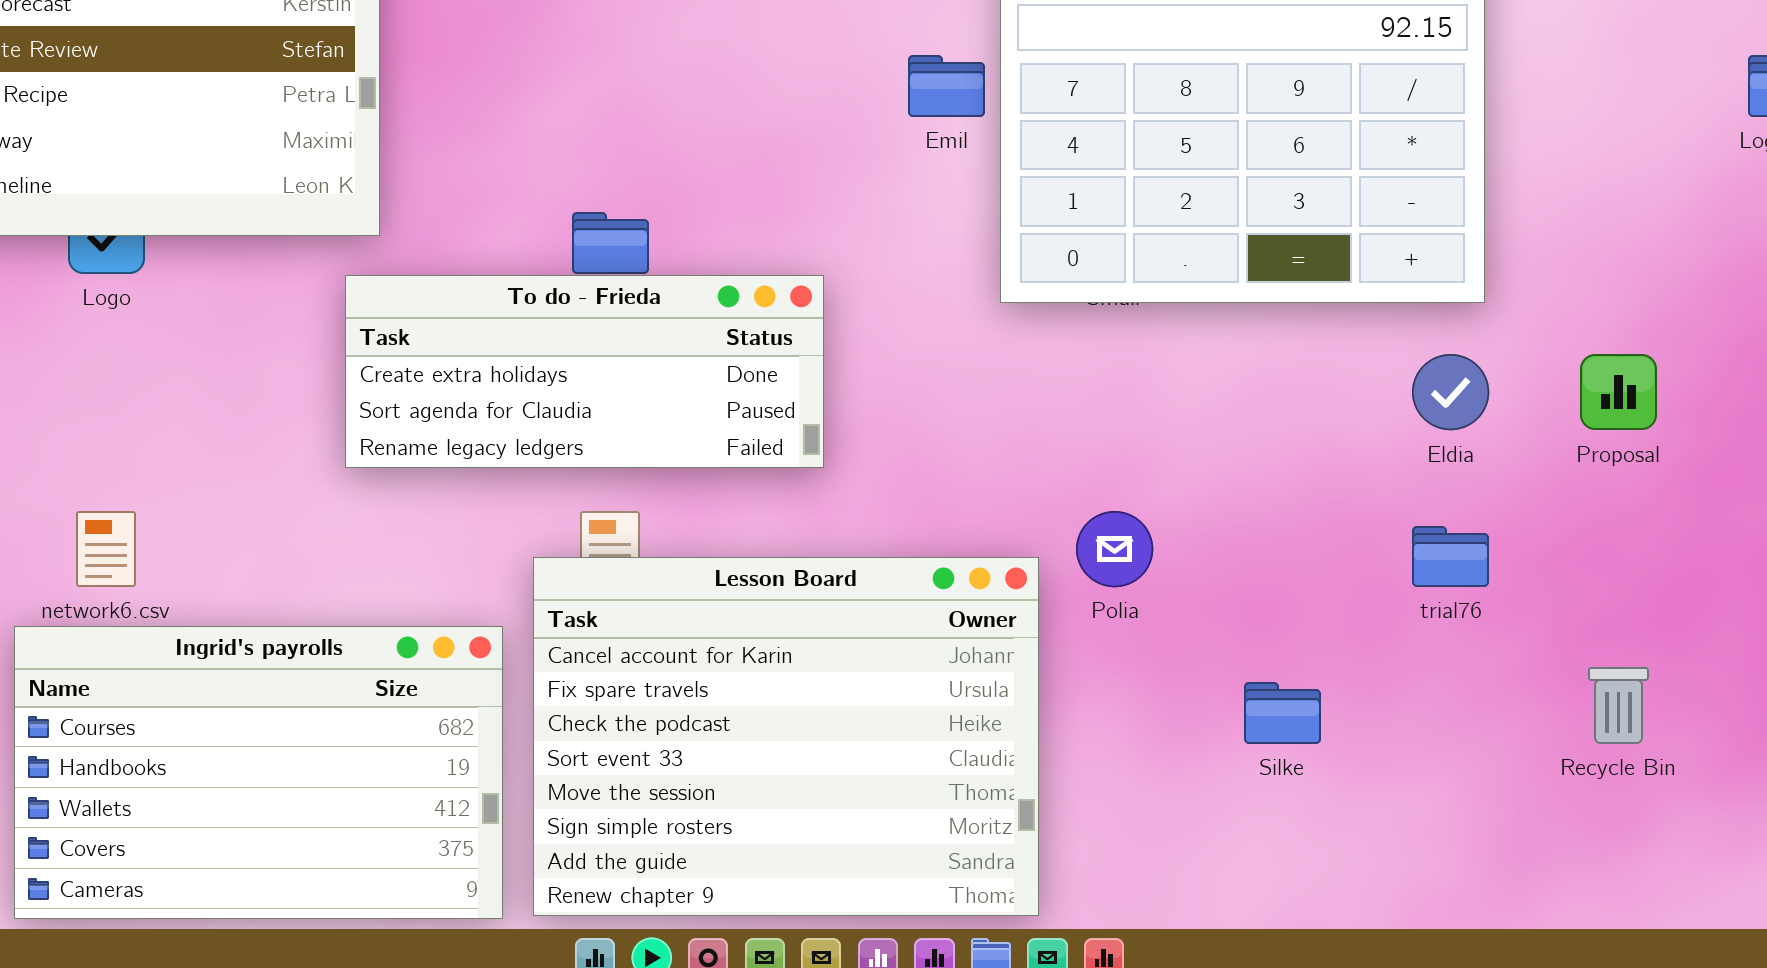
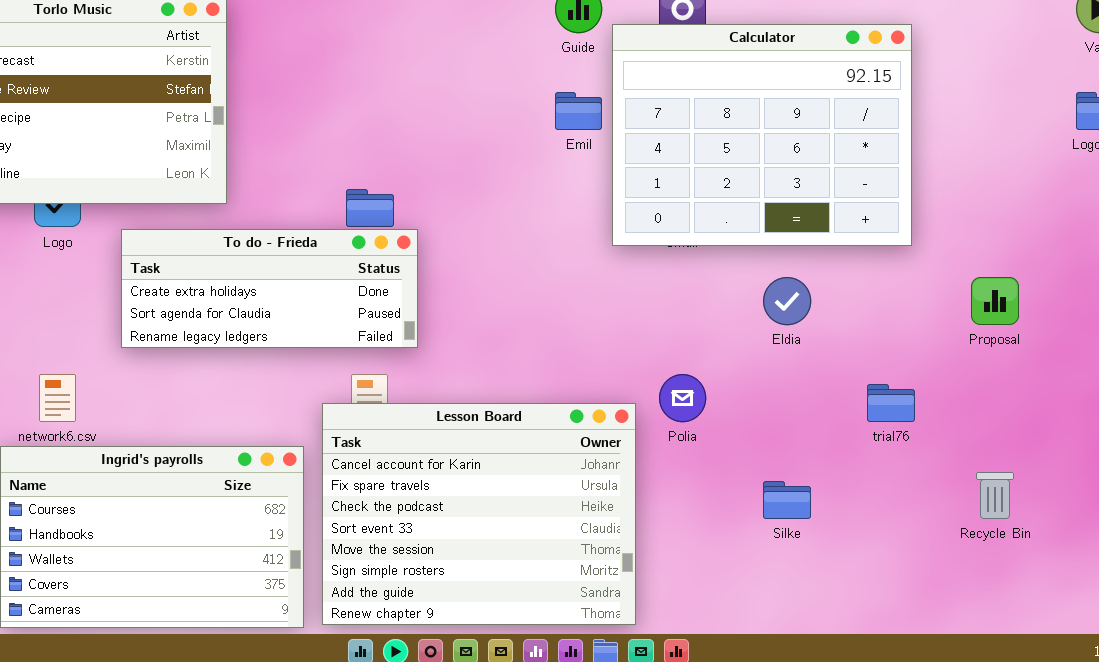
To do - Frieda: [345,275,824,468] -> [121,229,418,348], moved
Eldia: [1412,354,1489,430] -> [763,277,811,325], moved

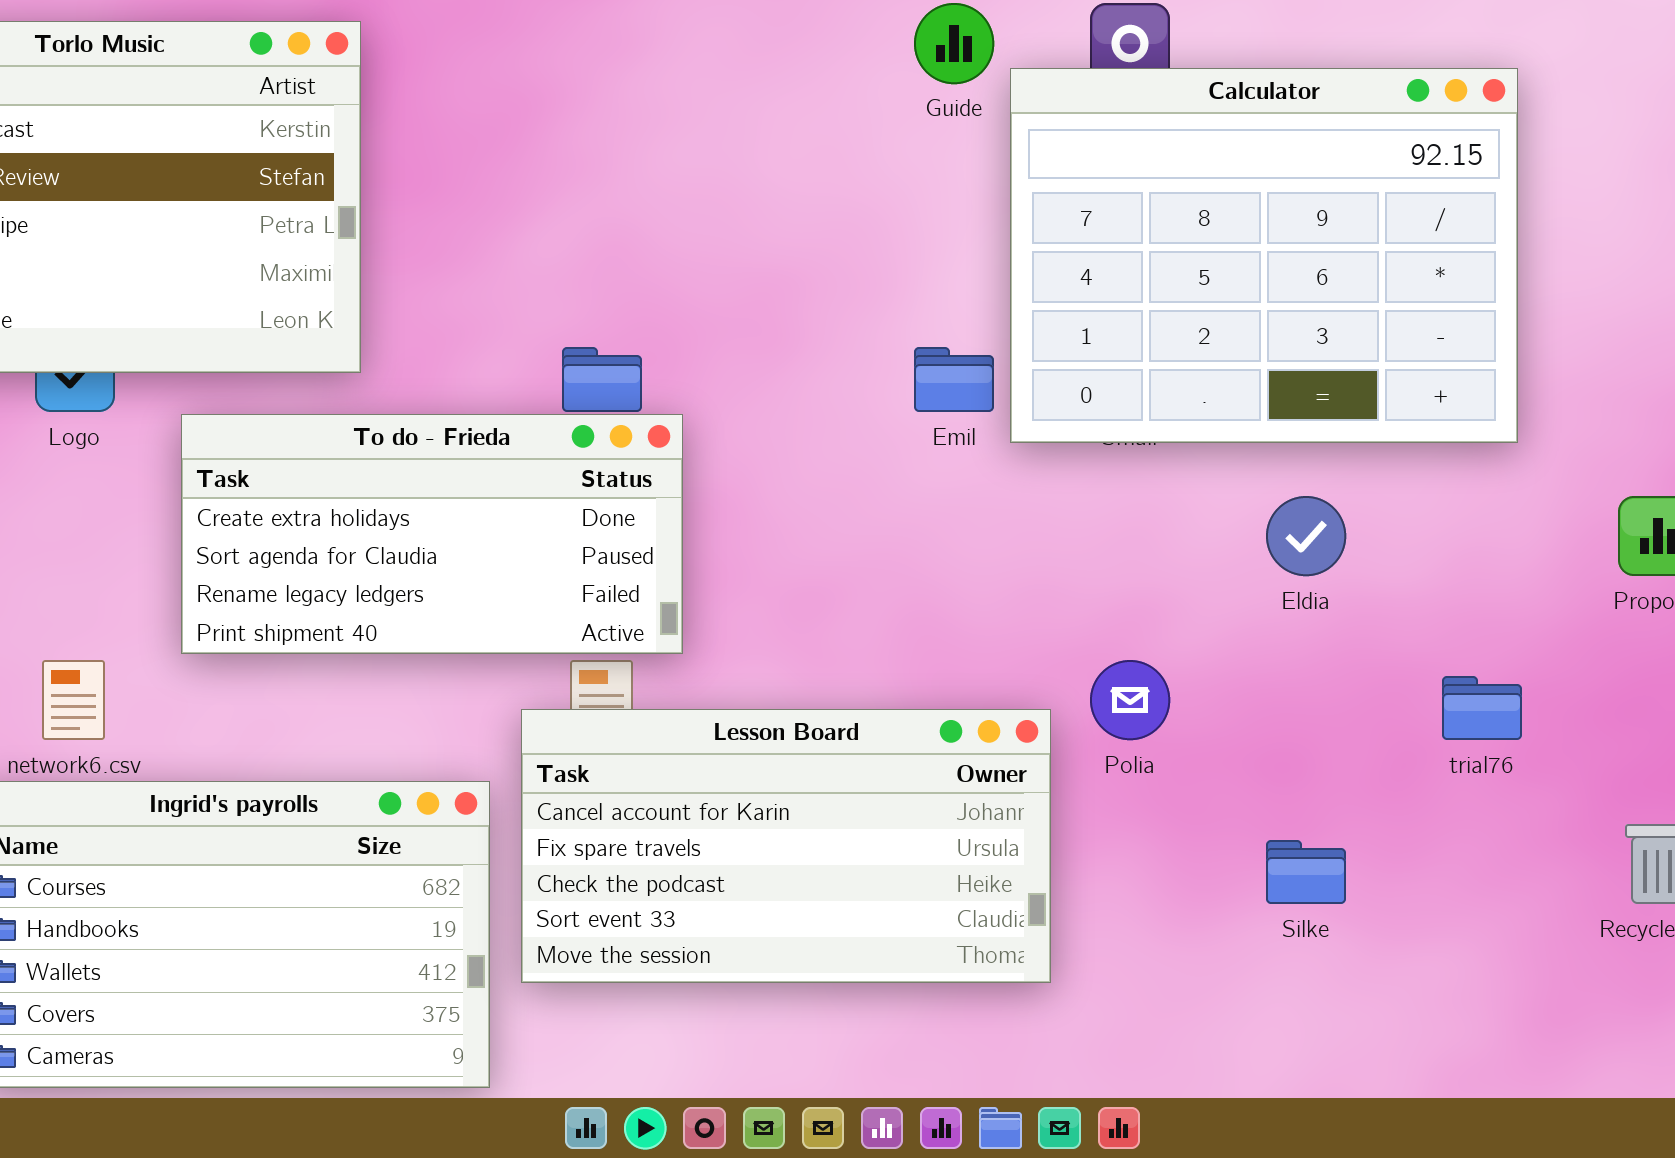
Emil: [555,92,602,130] -> [914,347,994,412], moved
To do - Frieda: [121,229,418,348] -> [181,414,683,654], resized
Lesson Board: [322,403,636,625] -> [521,709,1051,983], resized

